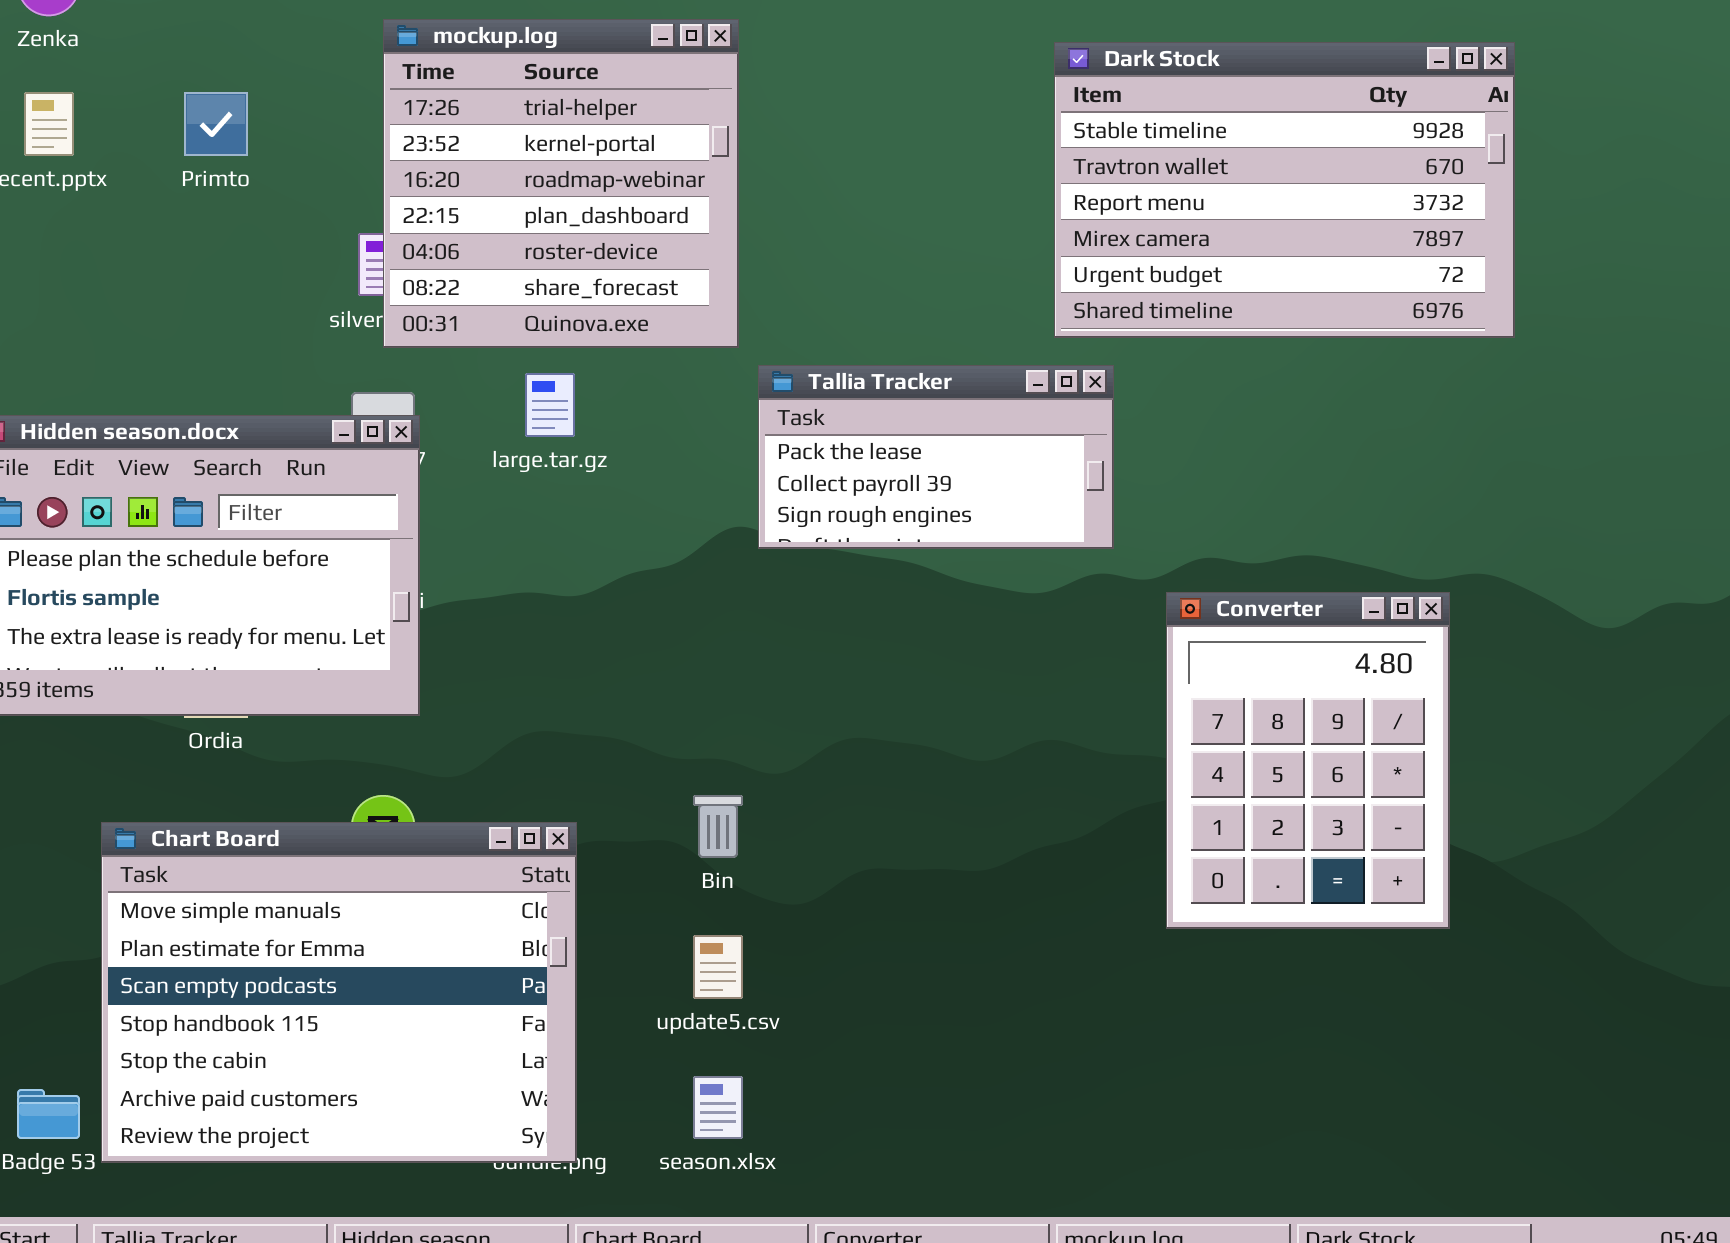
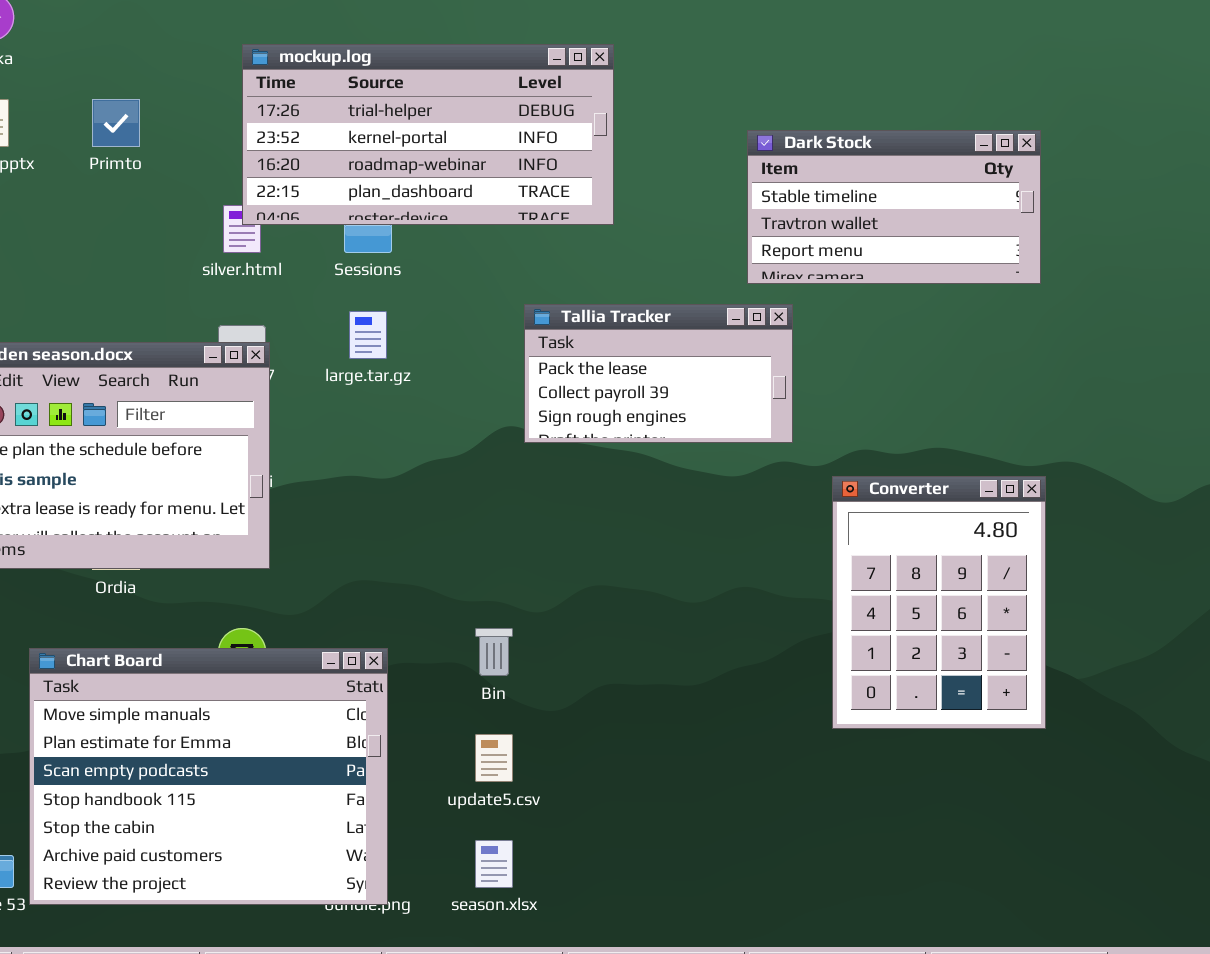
mockup.log: [383,19,739,348] -> [242,44,614,225], resized
Dark Stock: [1054,42,1515,338] -> [747,130,1041,284], resized

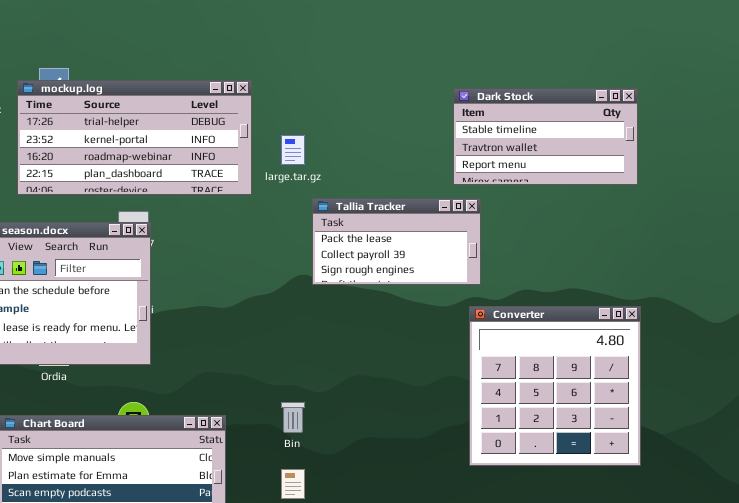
mockup.log: [242,44,614,225] -> [17,80,252,195], moved
large.tar.gz: [349,311,387,359] -> [281,135,305,165], moved
Converter: [832,476,1046,729] -> [469,306,641,466], resized

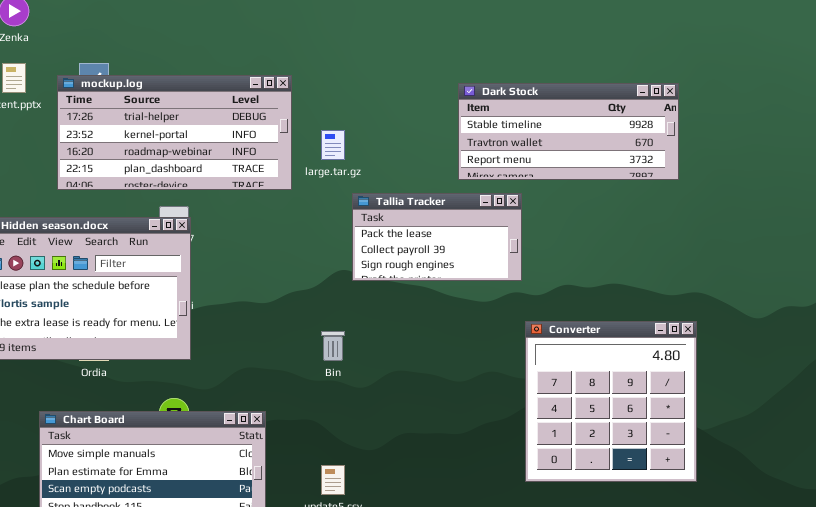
Dark Stock: [453,88,638,185] -> [458,83,679,180], resized
Converter: [469,306,641,466] -> [525,321,697,482], moved
Bin: [281,402,305,433] -> [321,331,345,361], moved

